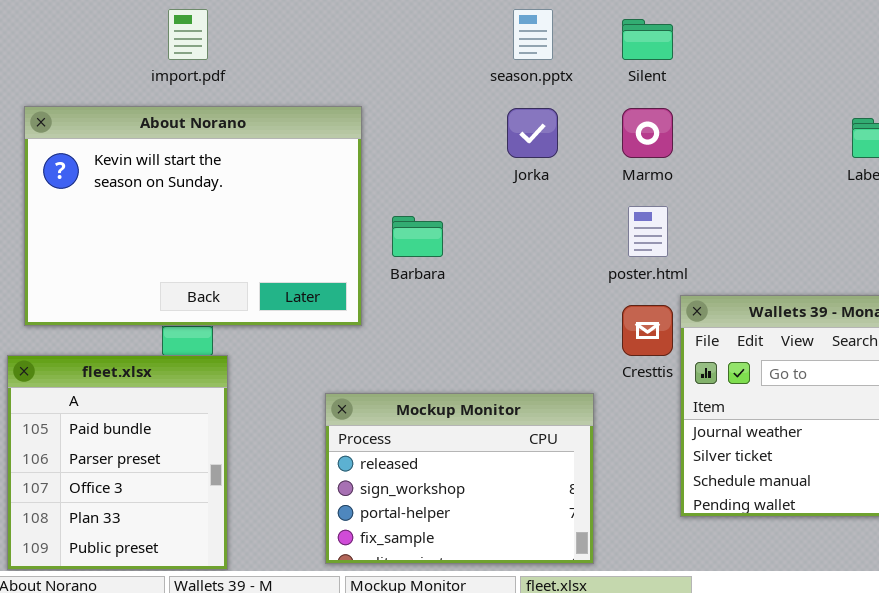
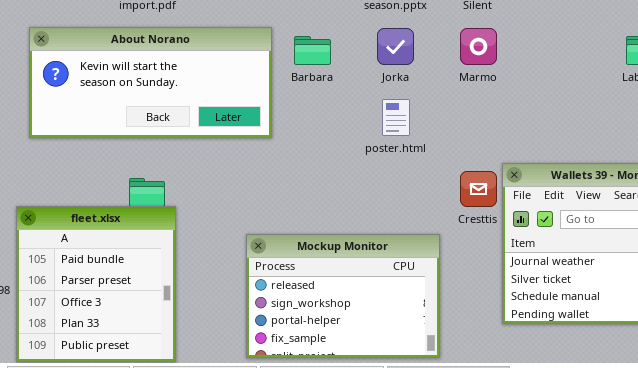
About Norano: [24,106,362,326] -> [29,27,272,138], resized
poster.html: [628,206,668,257] -> [382,99,410,136], moved
Barbara: [392,216,443,257] -> [294,36,331,65], moved

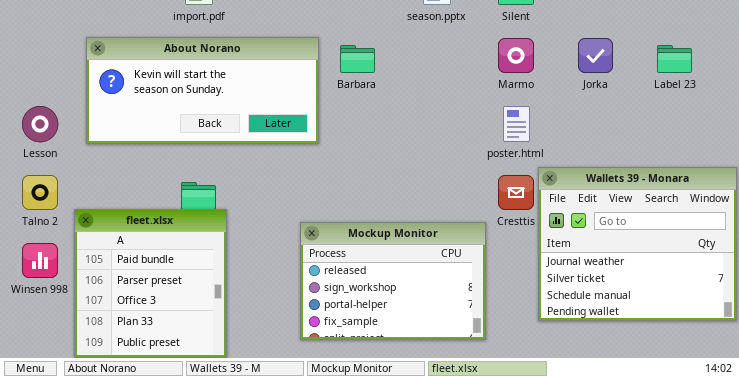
Jorka: [377,28,414,65] -> [578,38,613,73], moved
poster.html: [382,99,410,136] -> [503,106,530,142], moved
Mockup Monitor: [246,234,440,358] -> [300,222,486,340], moved

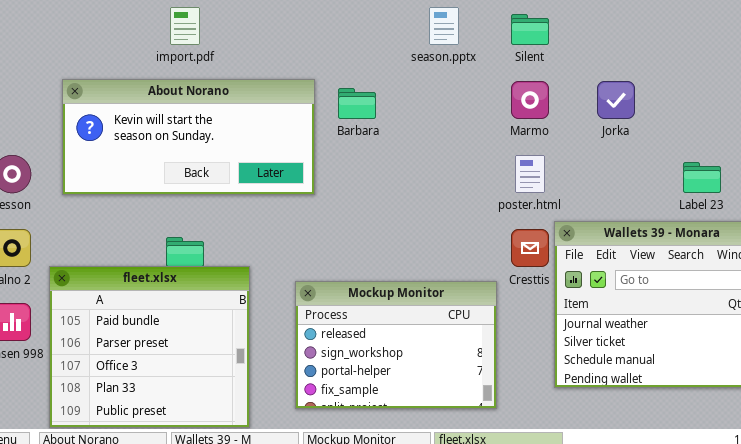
Label 23: [657,45,692,73] -> [683,162,721,193], moved
fleet.xlsx: [74,209,227,358] -> [49,266,250,428], resized

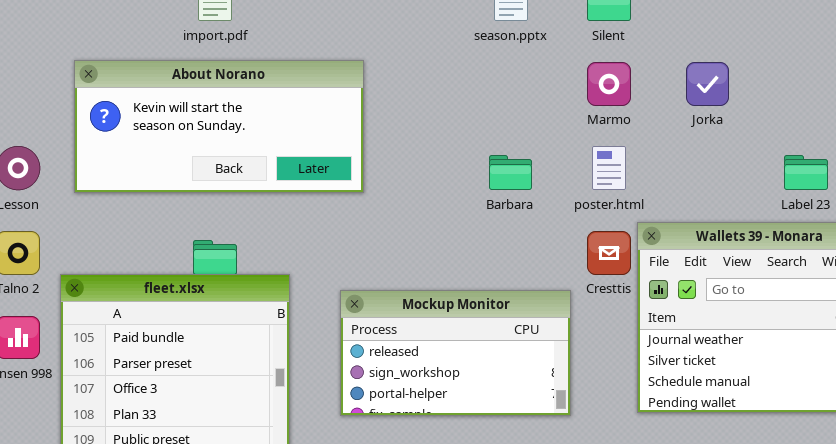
Barbara: [338,88,376,119] -> [489,155,532,190], moved
Mockup Monitor: [295,281,497,409] -> [340,290,571,416], resized

